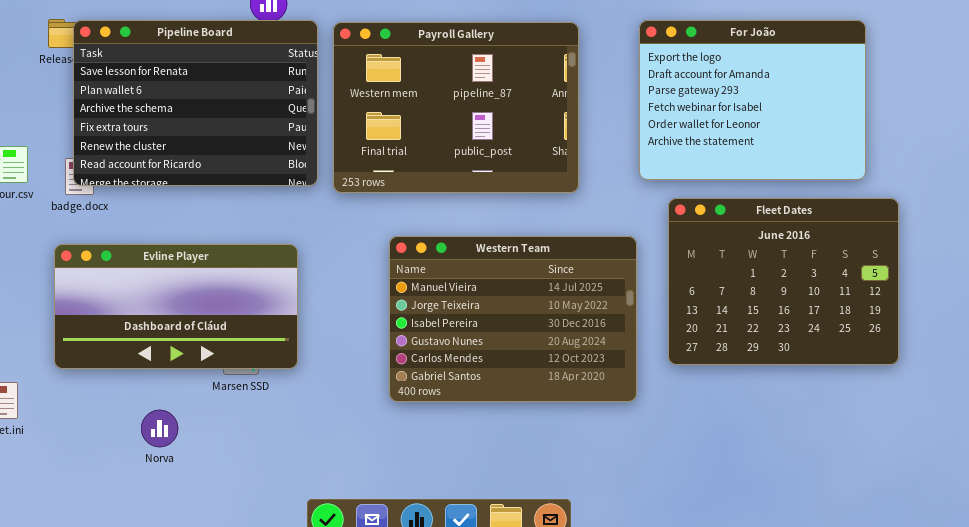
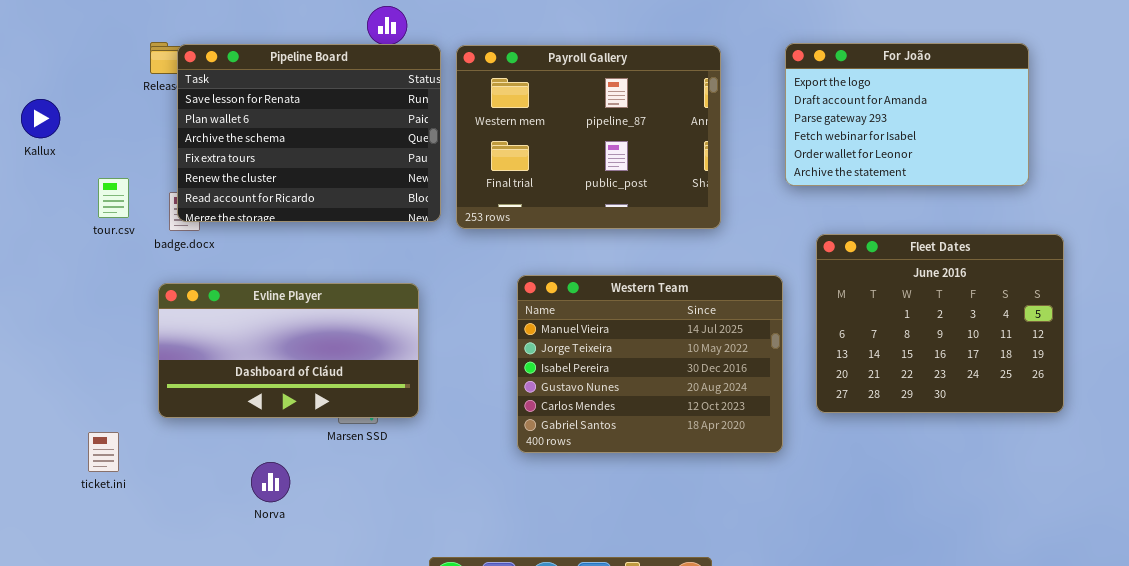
For João: [639,20,866,180] -> [785,43,1029,186], resized

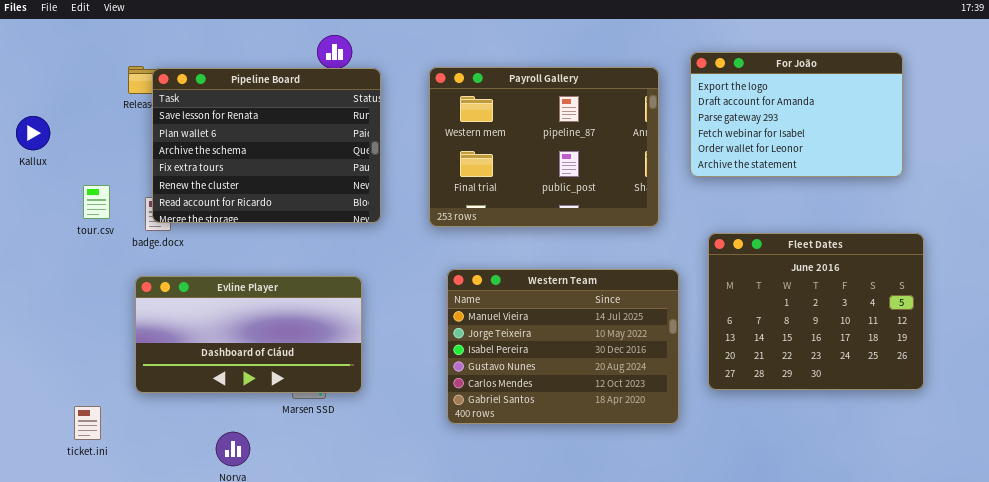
For João: [785,43,1029,186] -> [690,52,903,177], moved
Payroll Gallery: [456,45,721,229] -> [429,67,659,227], moved

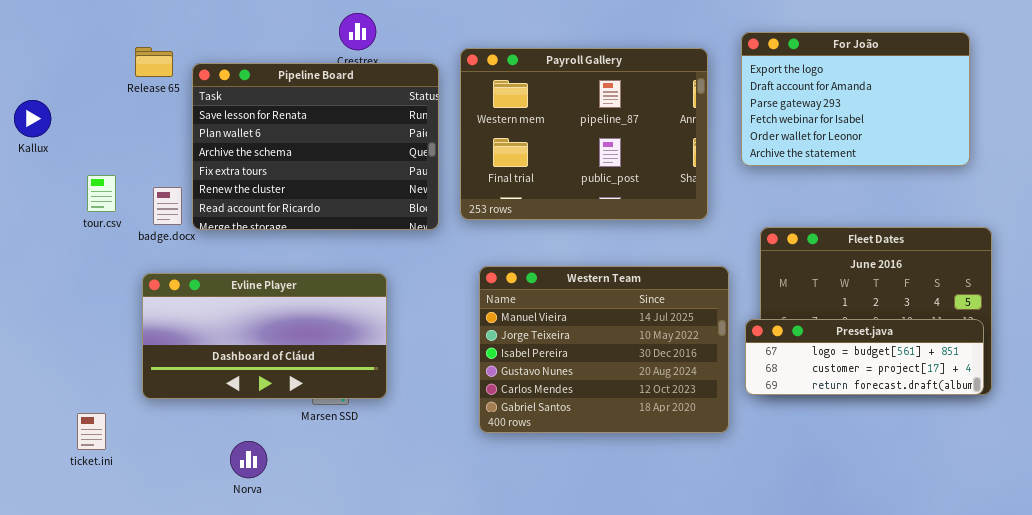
Pipeline Board: [152,68,381,223] -> [192,63,439,230], moved
Preset.java: none -> [745,319,984,395], opened

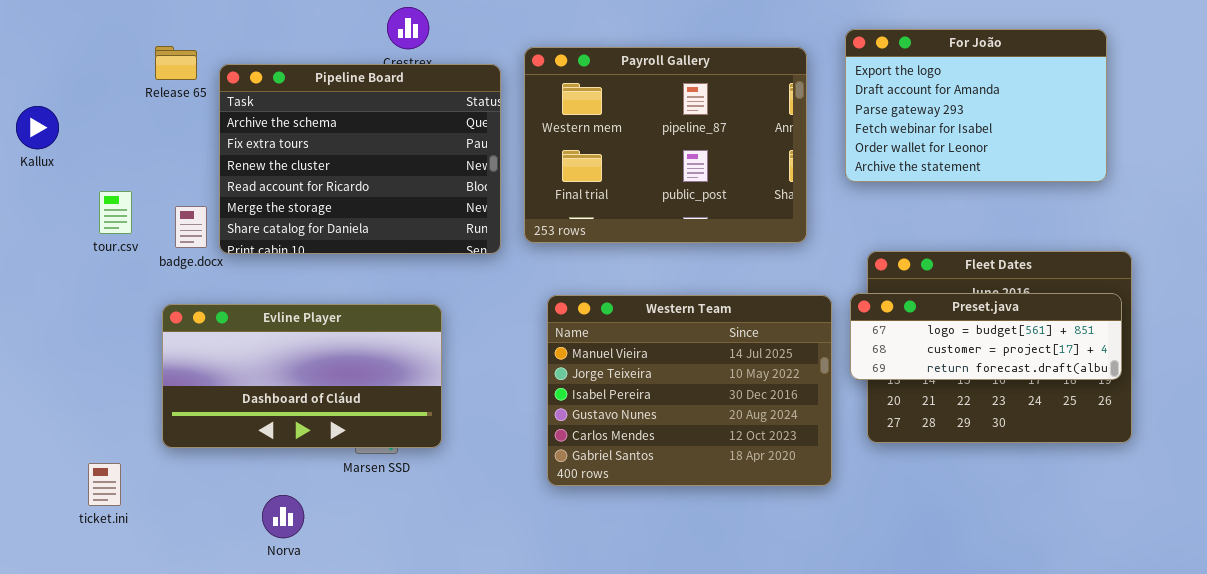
Pipeline Board: [192,63,439,230] -> [219,64,501,254], scrolled down 2 rows
Preset.java: [745,319,984,395] -> [850,293,1122,380], moved

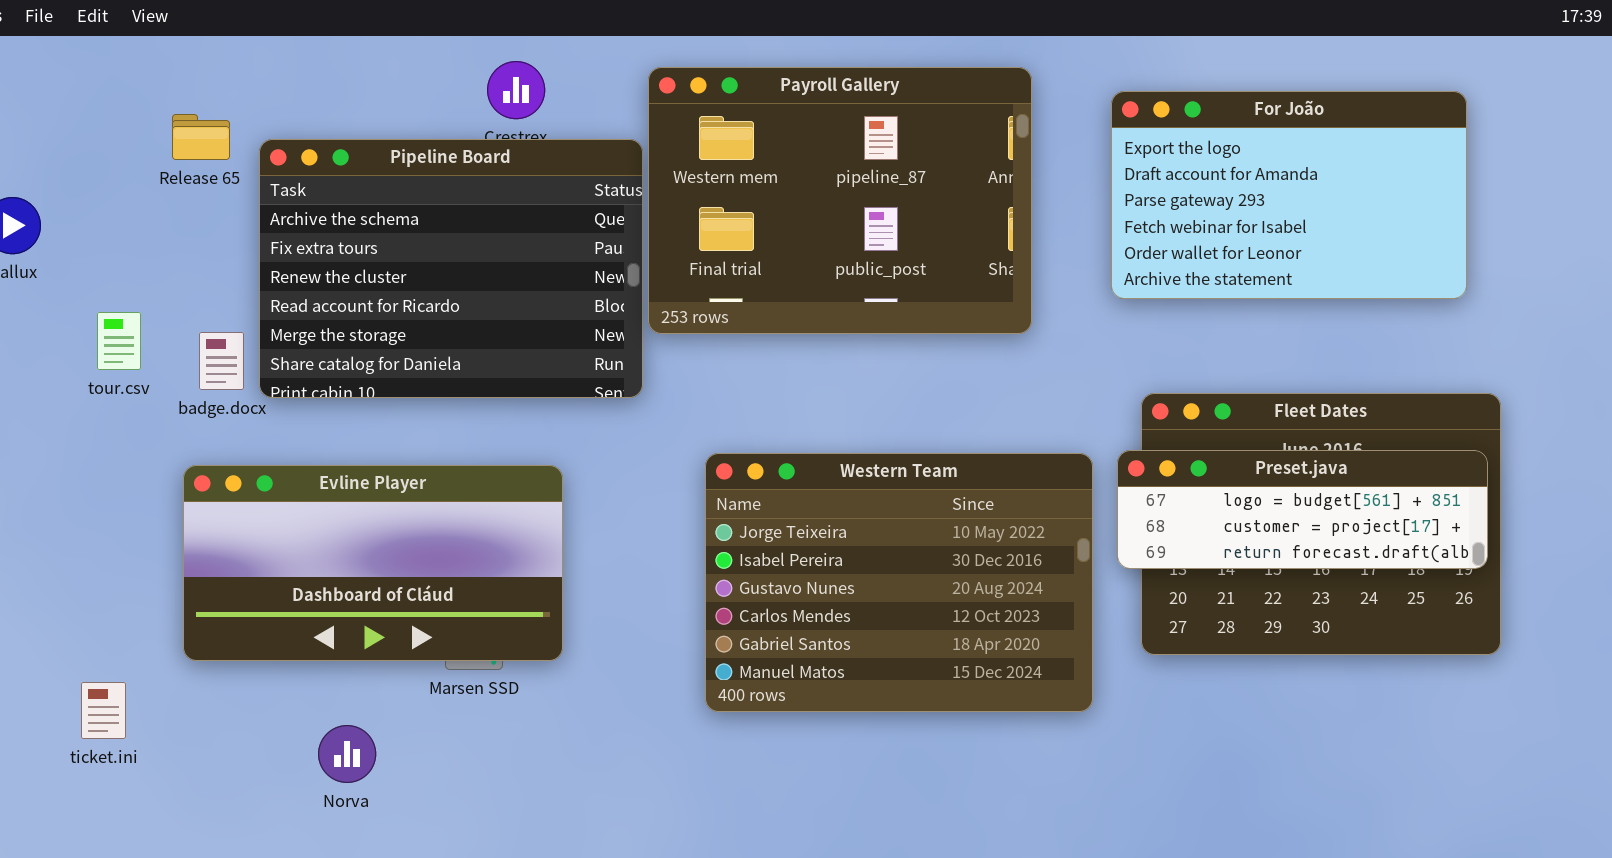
Payroll Gallery: [524,47,807,243] -> [648,67,1032,334], moved
Western Team: [547,295,832,486] -> [705,453,1093,712], scrolled down 1 row

